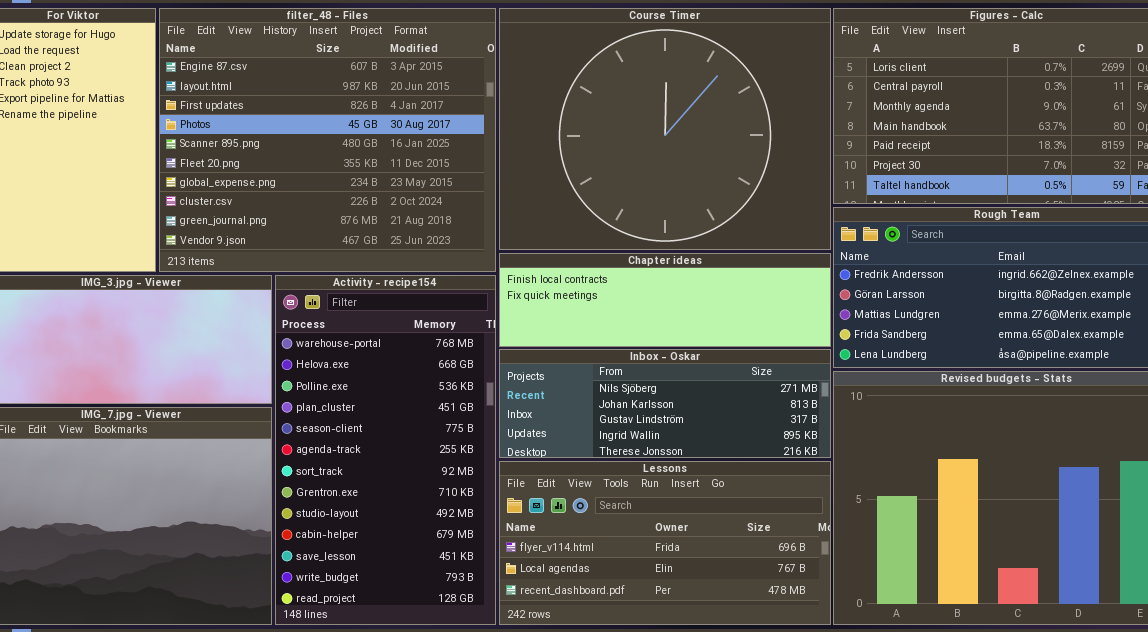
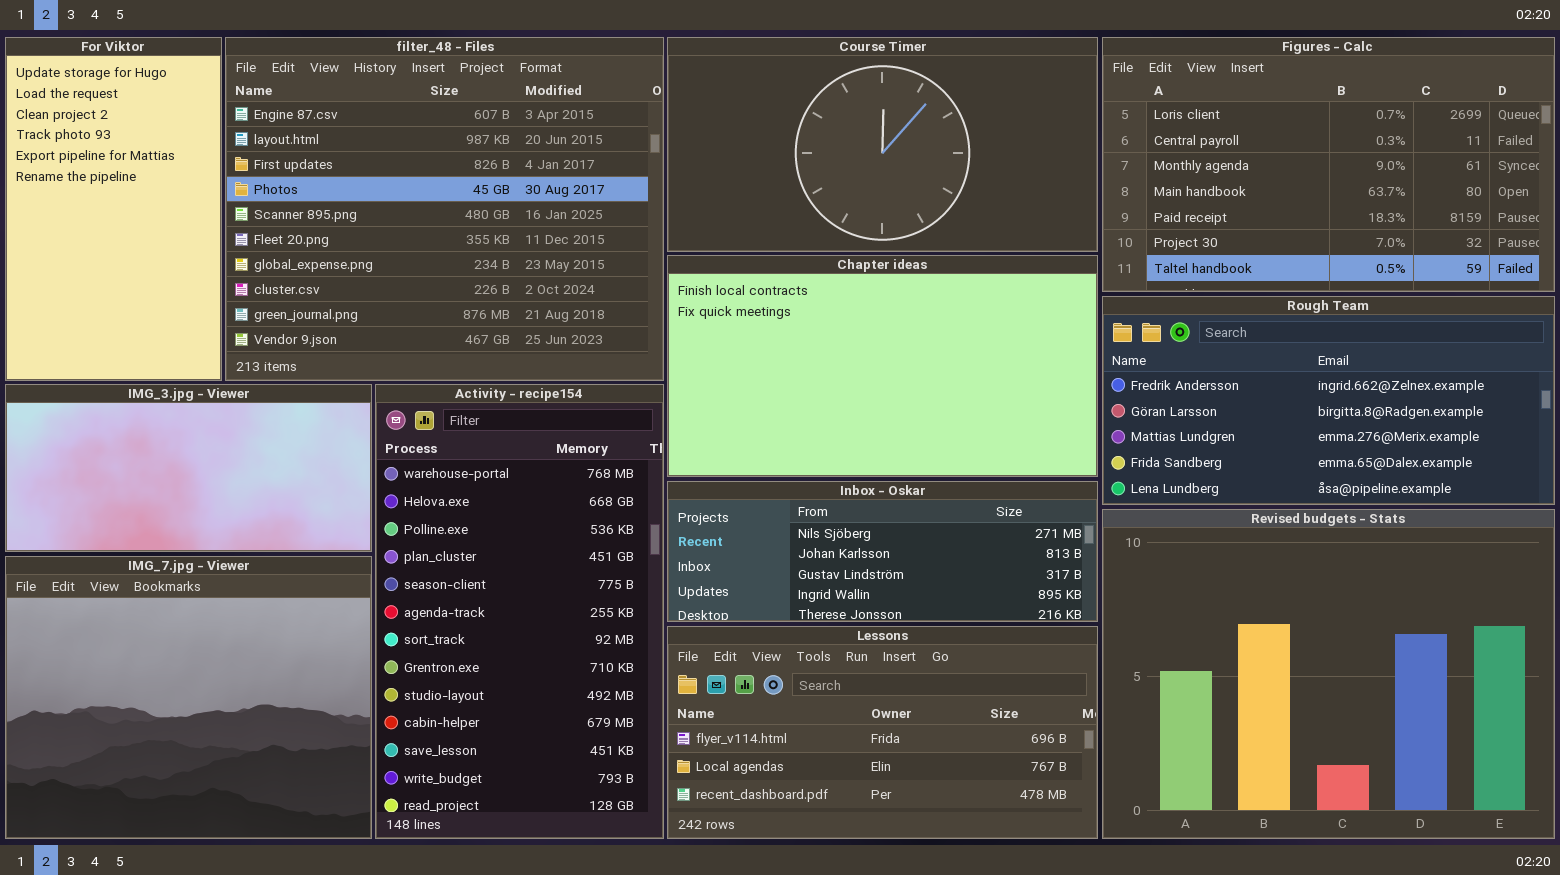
Course Timer: [499,8,831,250] -> [667,37,1098,252], resized
Chapter ideas: [499,253,831,347] -> [667,255,1098,477], resized

